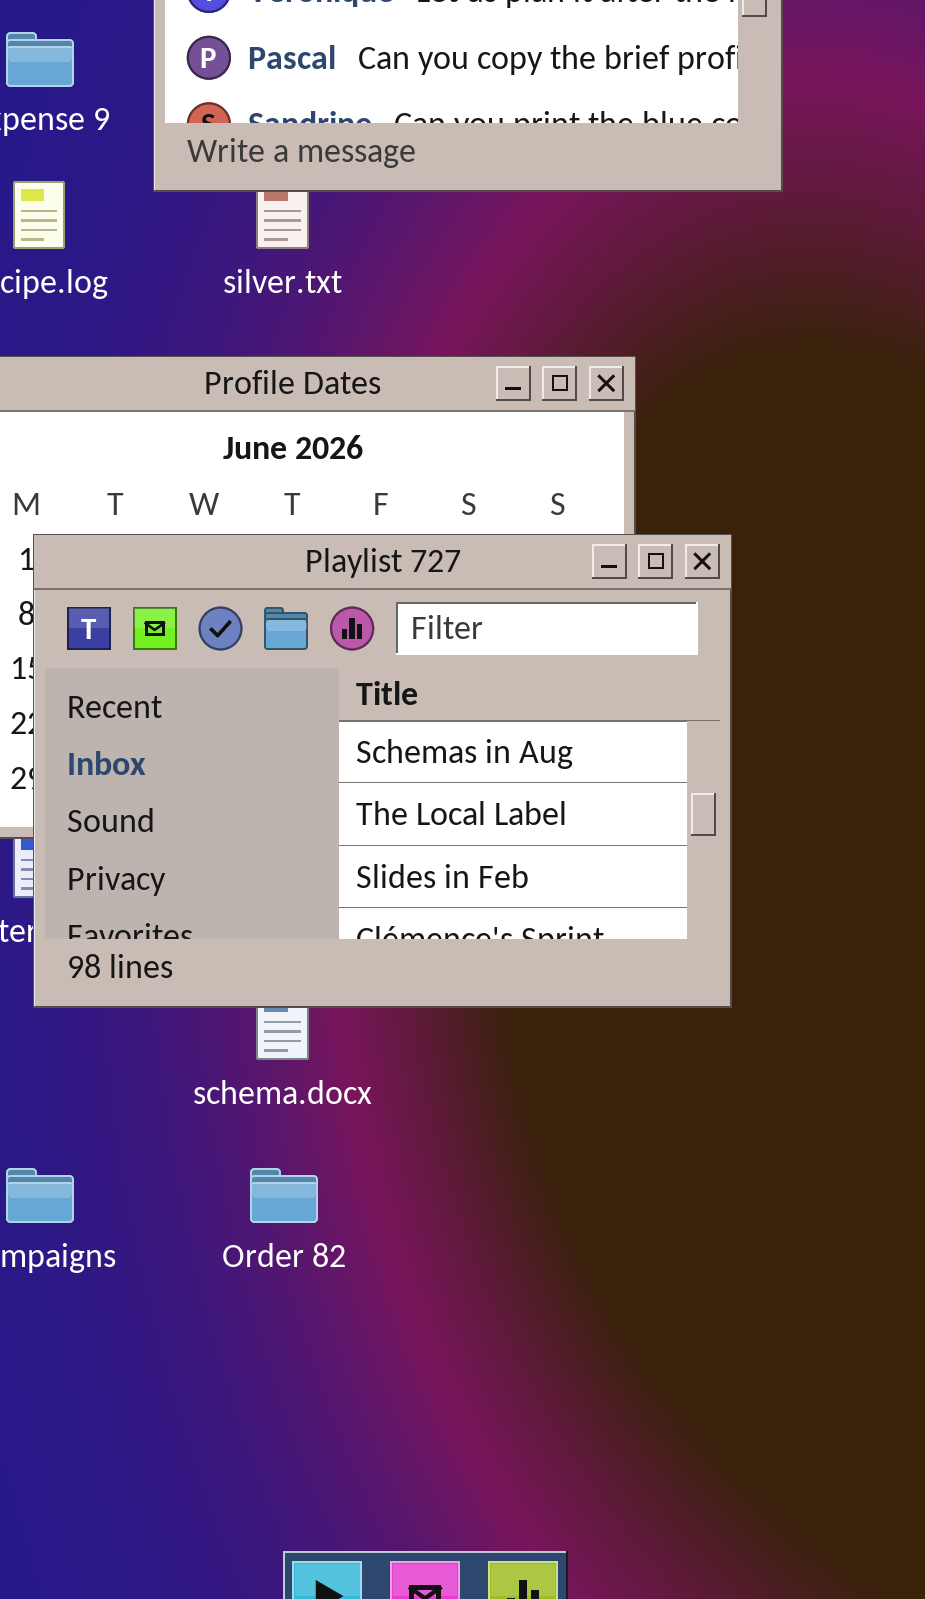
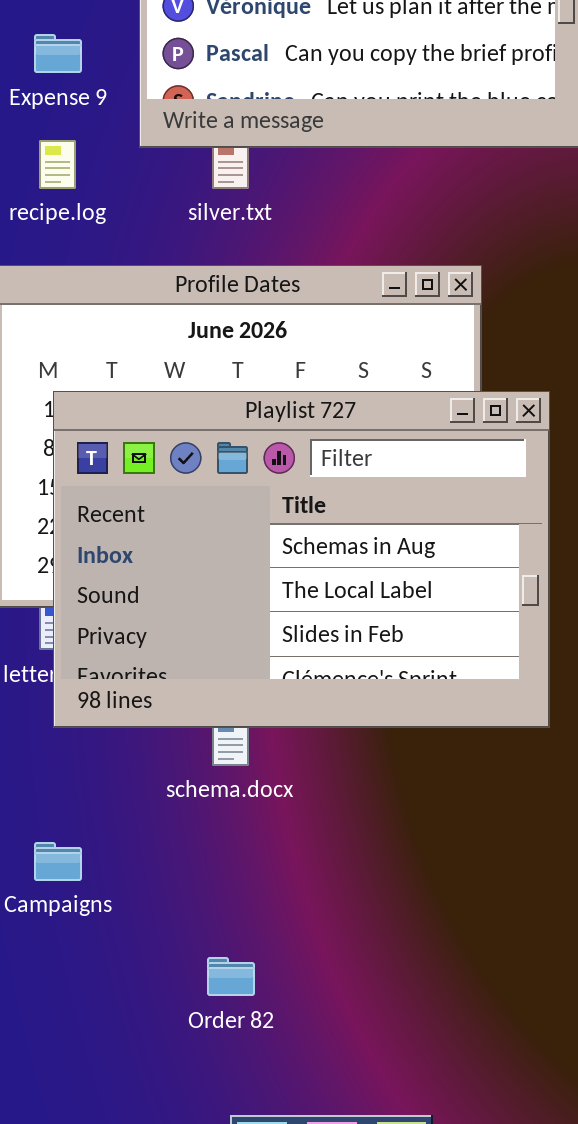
Order 82: [250,1168,318,1223] -> [207,957,255,996], moved

